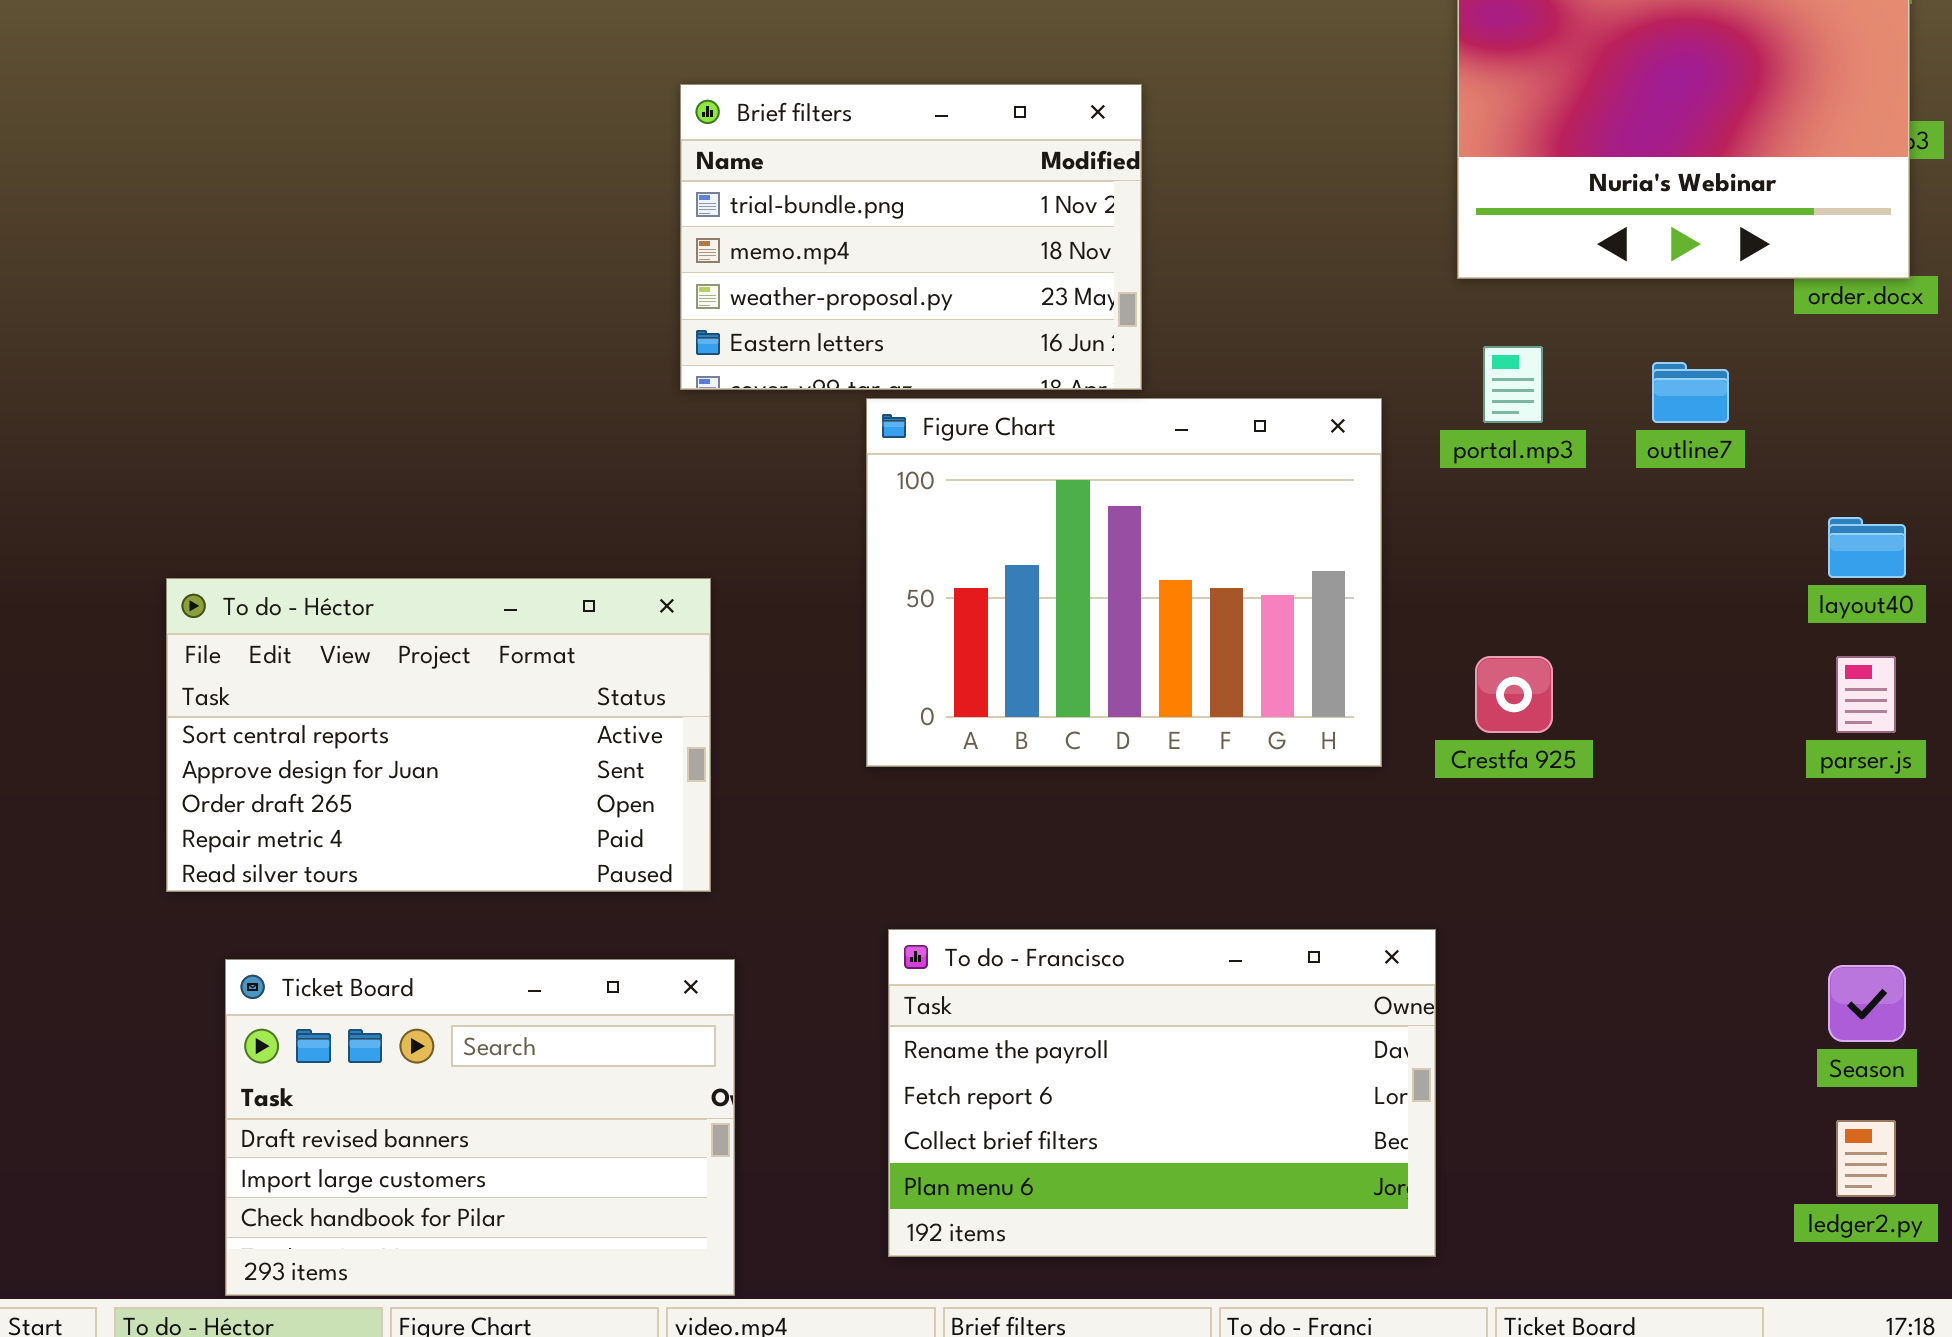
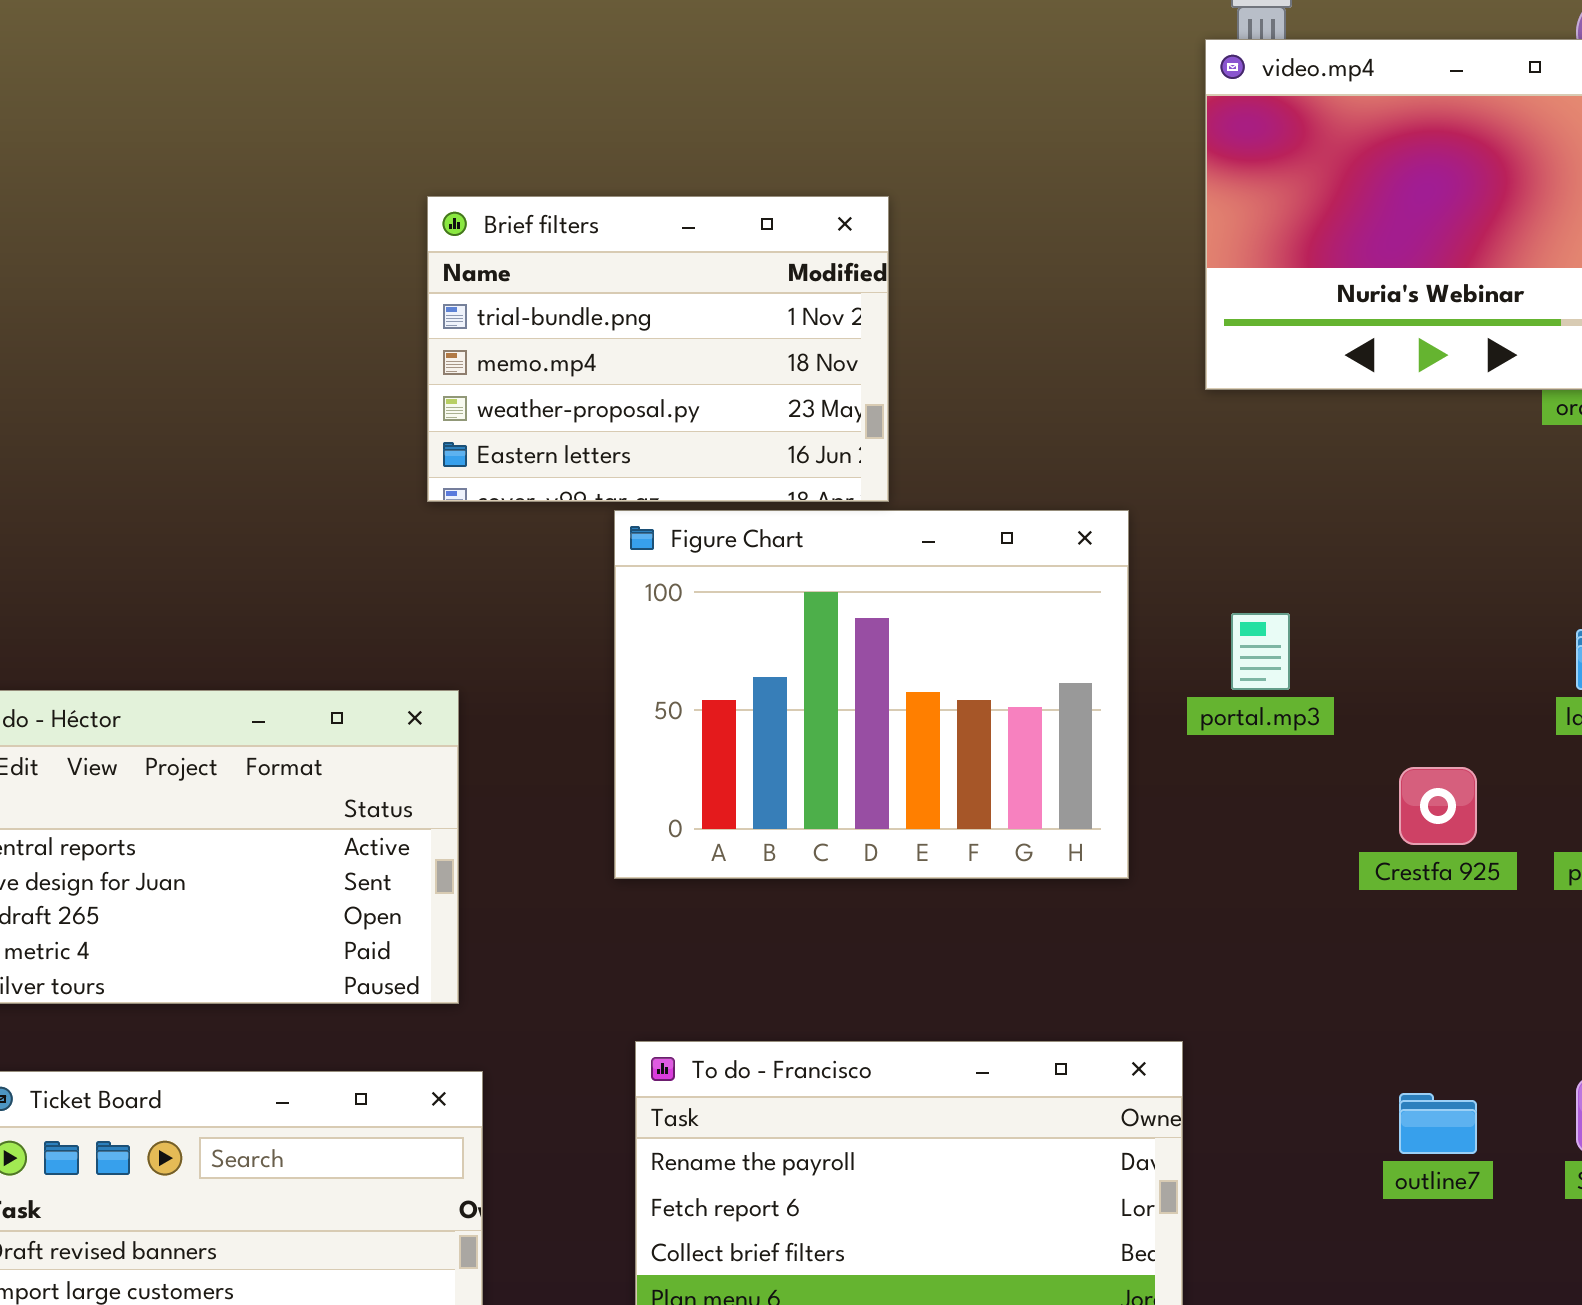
portal.mp3: [1483,346,1543,423] -> [1231,613,1290,690], moved
outline7: [1652,362,1729,423] -> [1399,1093,1477,1154], moved
Crestfa 925: [1475,656,1553,733] -> [1399,767,1477,845], moved

